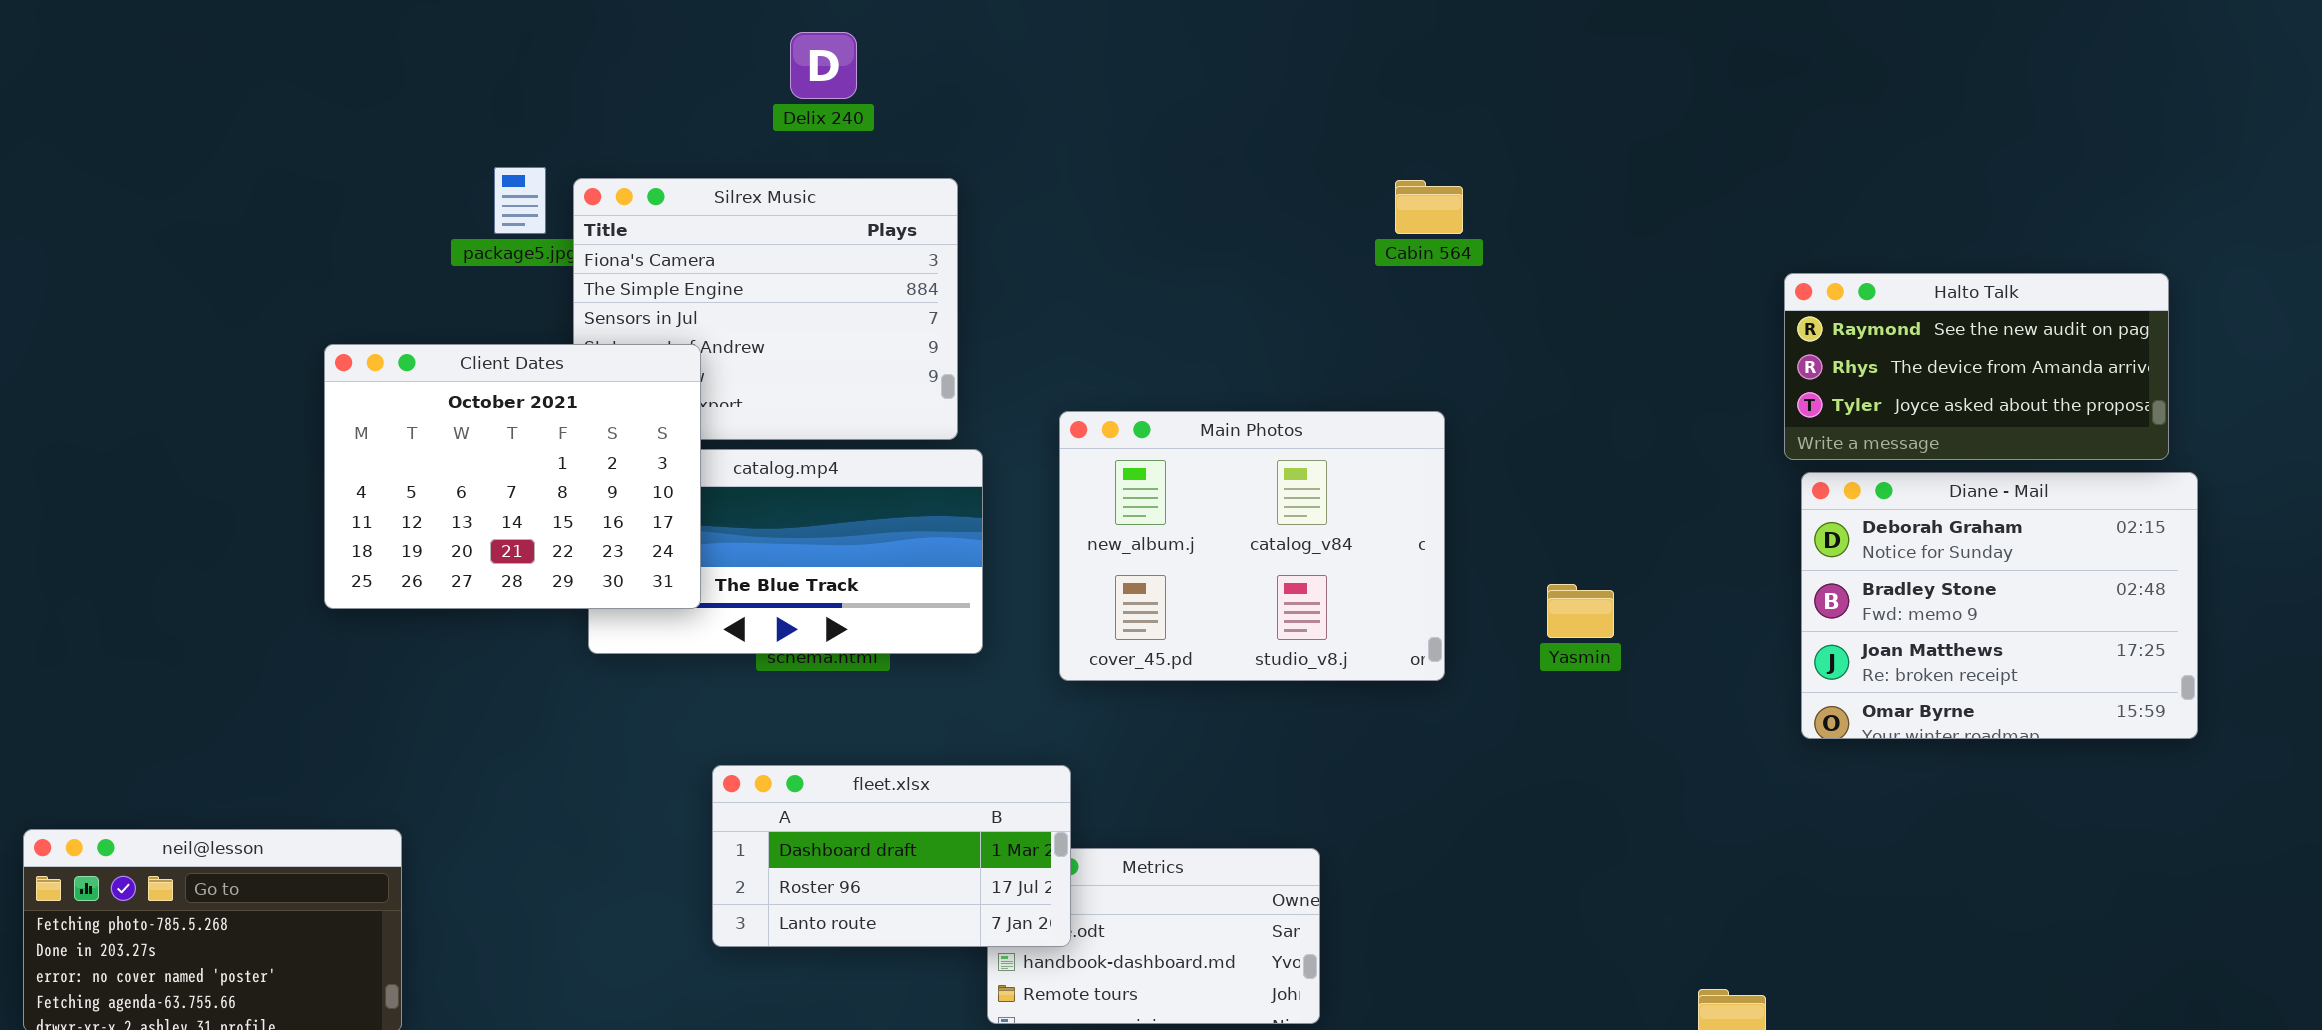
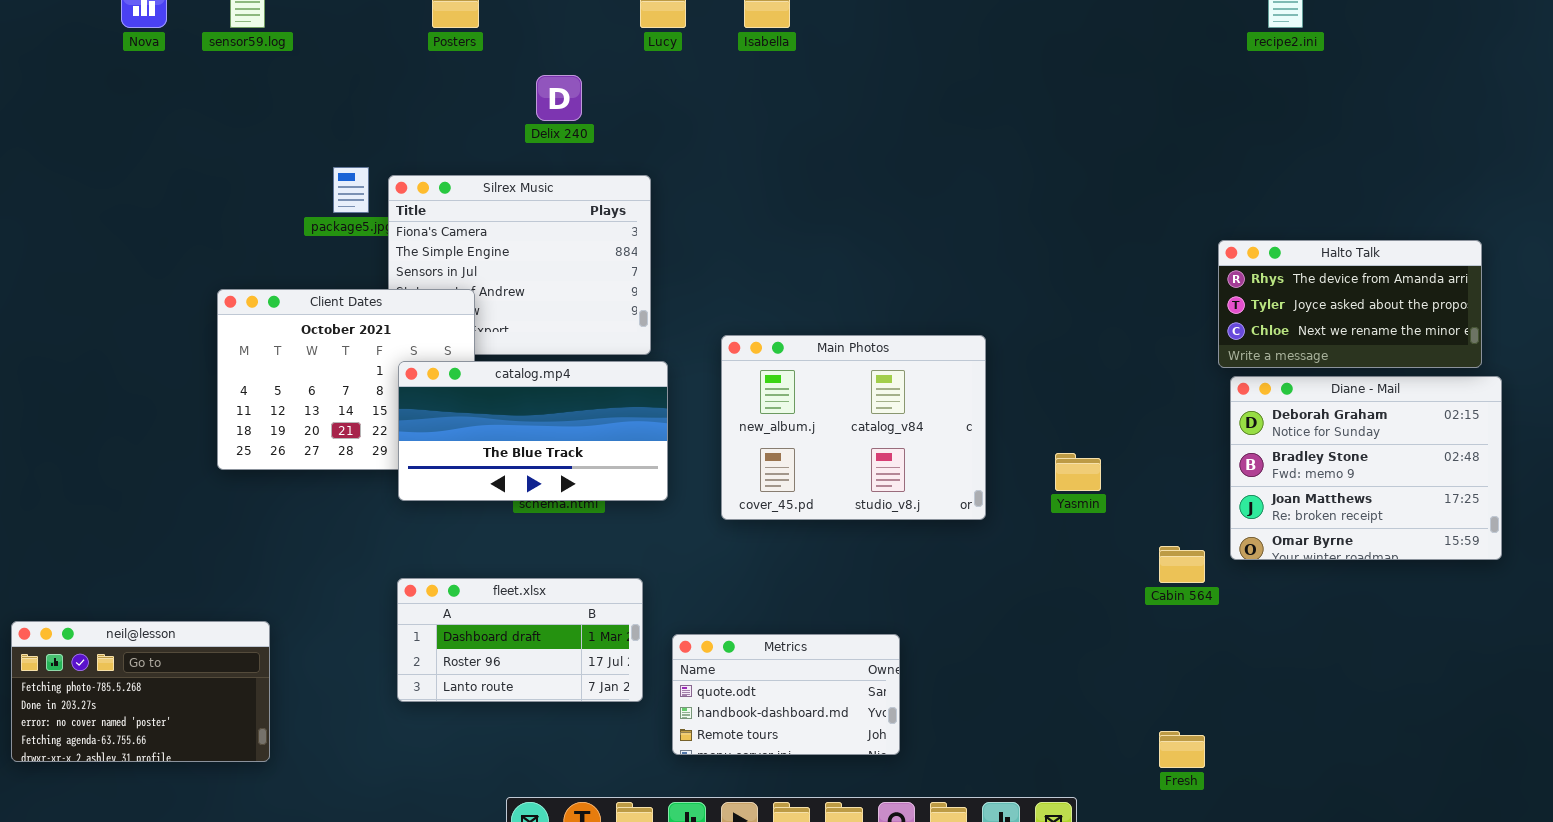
Cabin 564: [1395,180,1463,234] -> [1159,546,1205,583], moved
Halto Talk: [1784,273,2169,460] -> [1218,240,1482,368], scrolled down 1 row
catalog.mp4: [588,449,983,654] -> [398,361,668,501], raised
fleet.xlsx: [712,765,1071,947] -> [397,578,643,702], moved

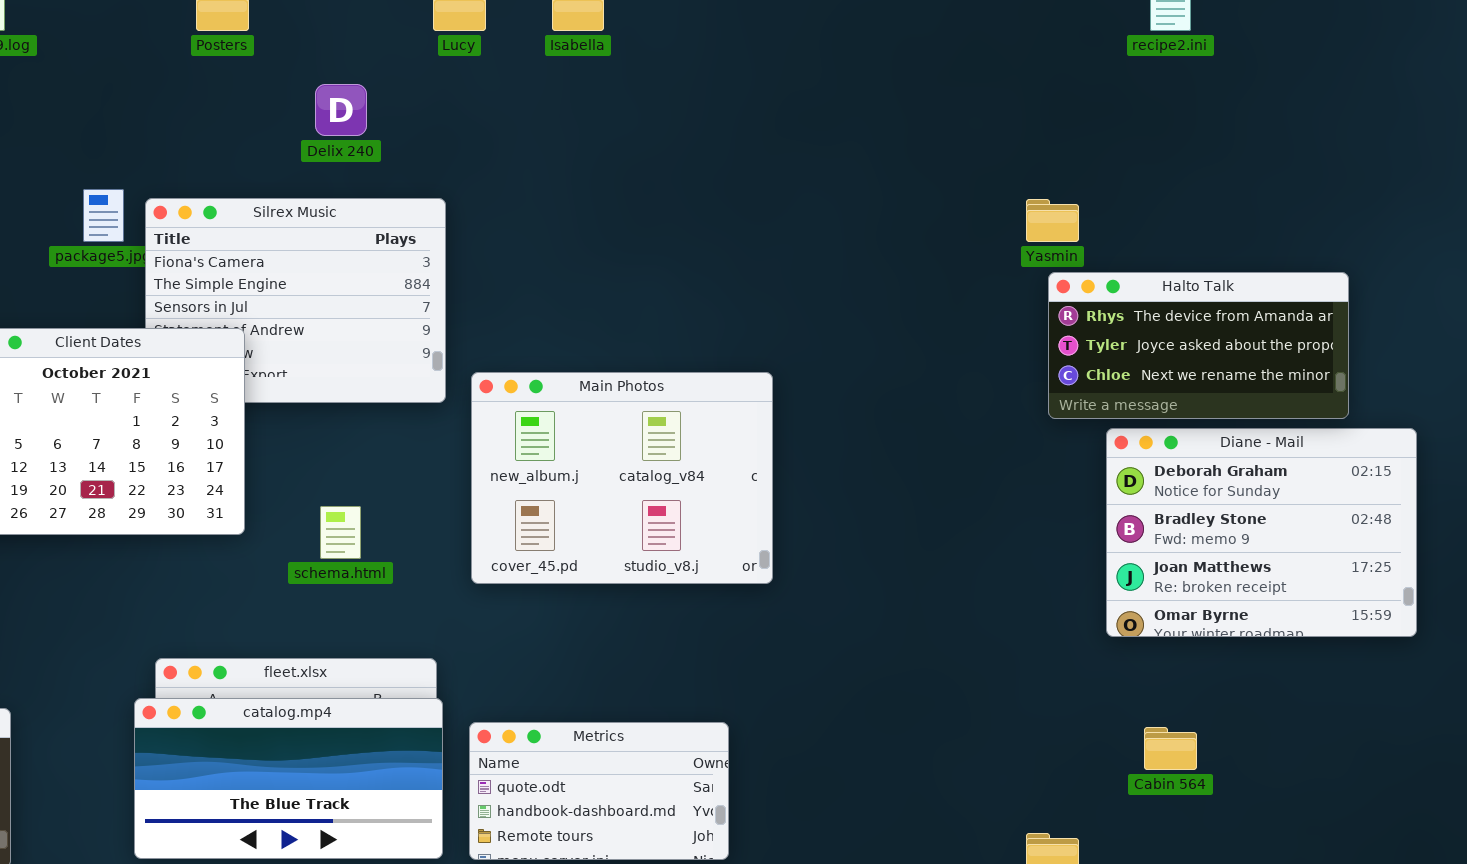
Halto Talk: [1218,240,1482,368] -> [1048,272,1349,419], moved
Main Photos: [721,335,986,520] -> [471,372,773,584], moved
catalog.mp4: [398,361,668,501] -> [134,698,443,859], moved
Yasmin: [1055,453,1101,491] -> [1026,199,1079,242], moved
Cabin 564: [1159,546,1205,583] -> [1144,727,1197,770], moved

